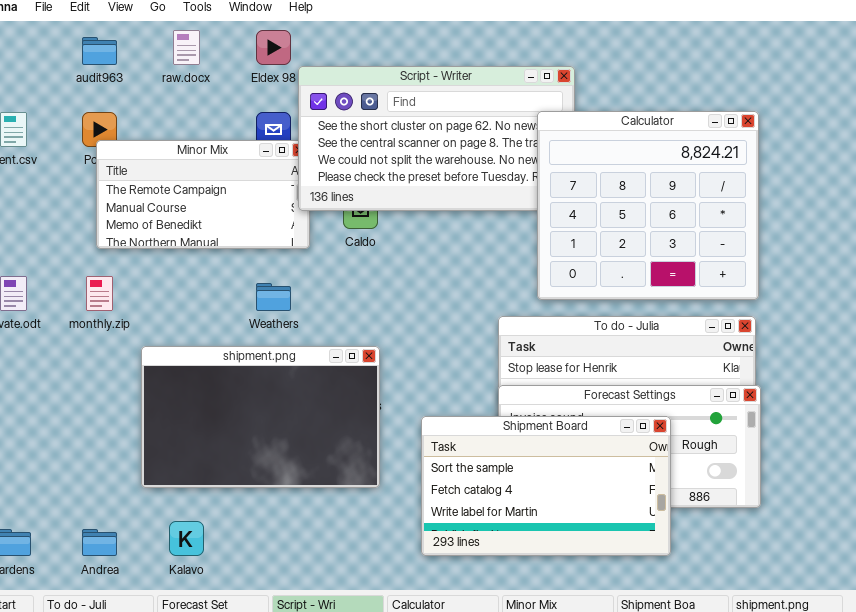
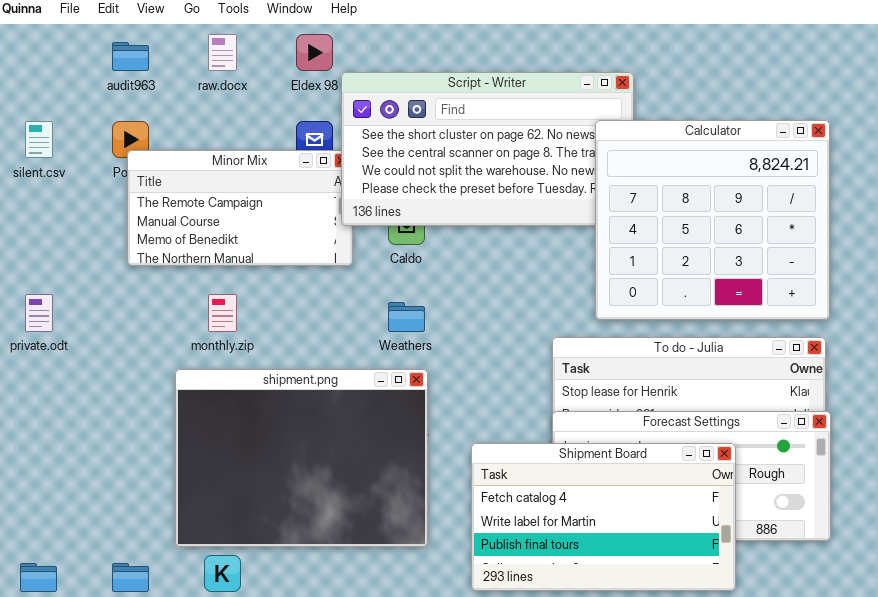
monthly.zip: [86,276,113,311] -> [208,294,237,332], moved
Weathers: [256,283,291,311] -> [388,302,425,332], moved
shipment.png: [141,346,380,488] -> [175,369,428,547], resized
Shipment Board: [421,416,671,556] -> [471,443,736,591], scrolled down 1 row

